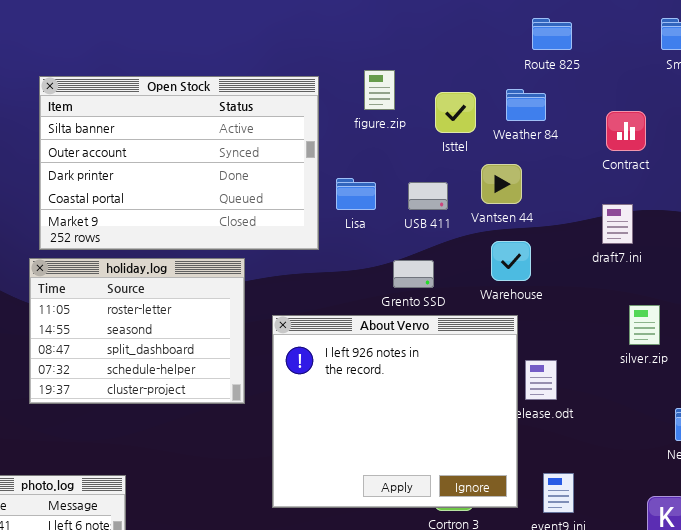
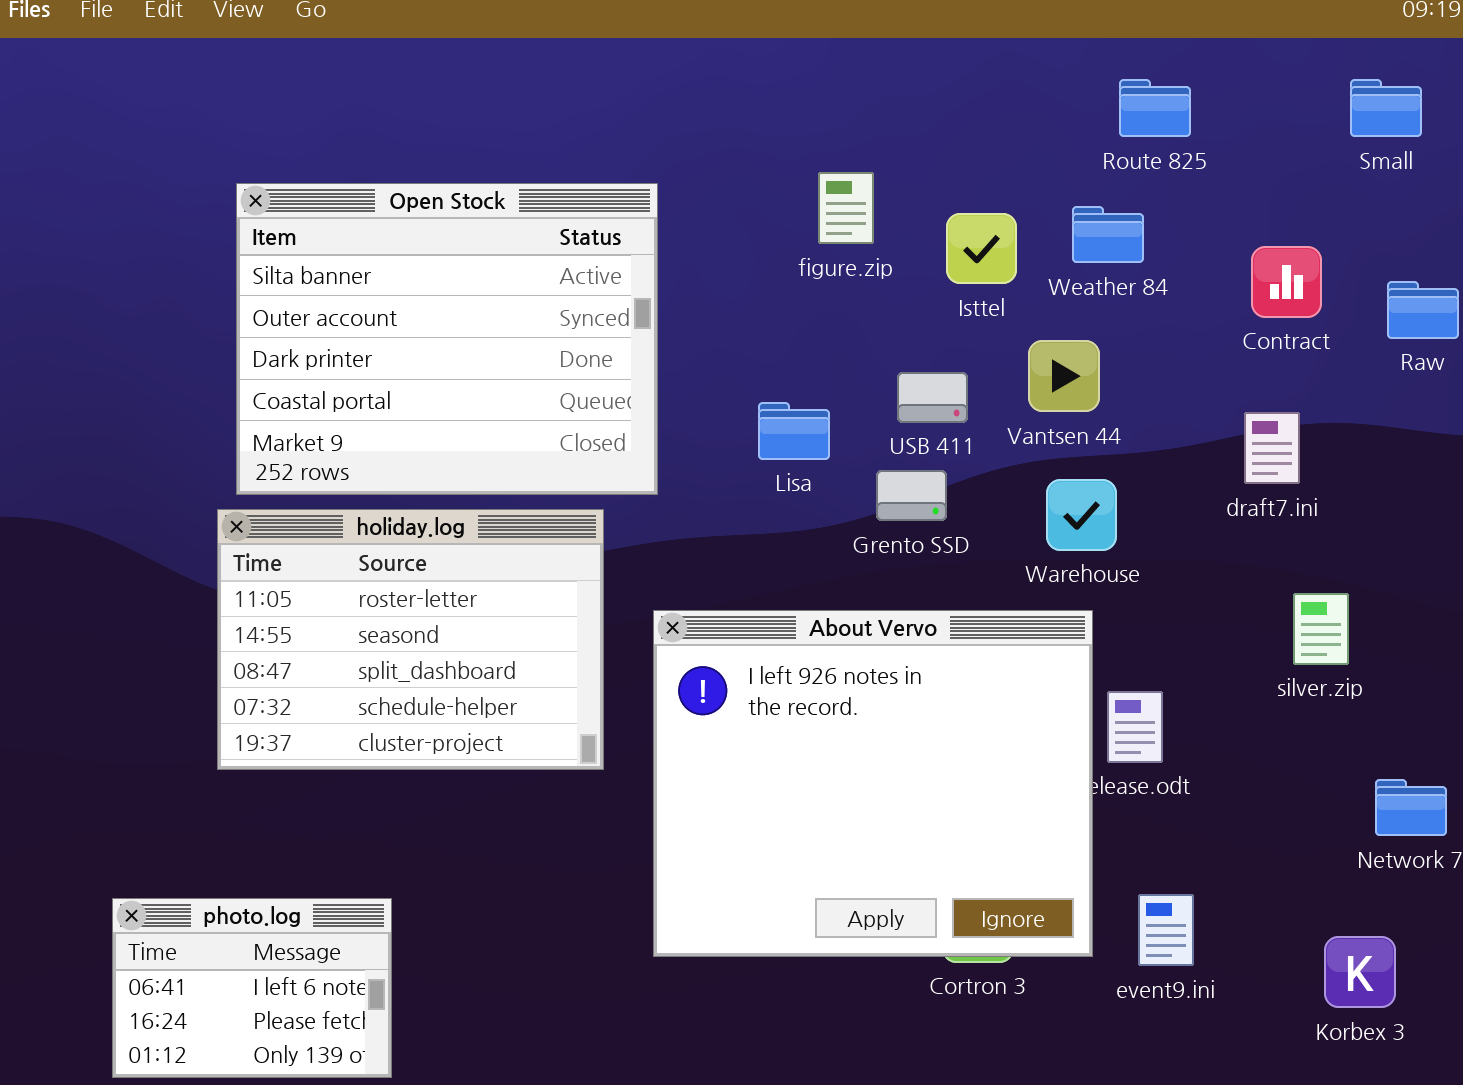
Open Stock: [39,76,319,250] -> [236,183,658,495], resized
Lisa: [336,178,376,210] -> [758,402,830,460], moved
Grento SSD: [393,260,434,288] -> [876,470,947,521], moved

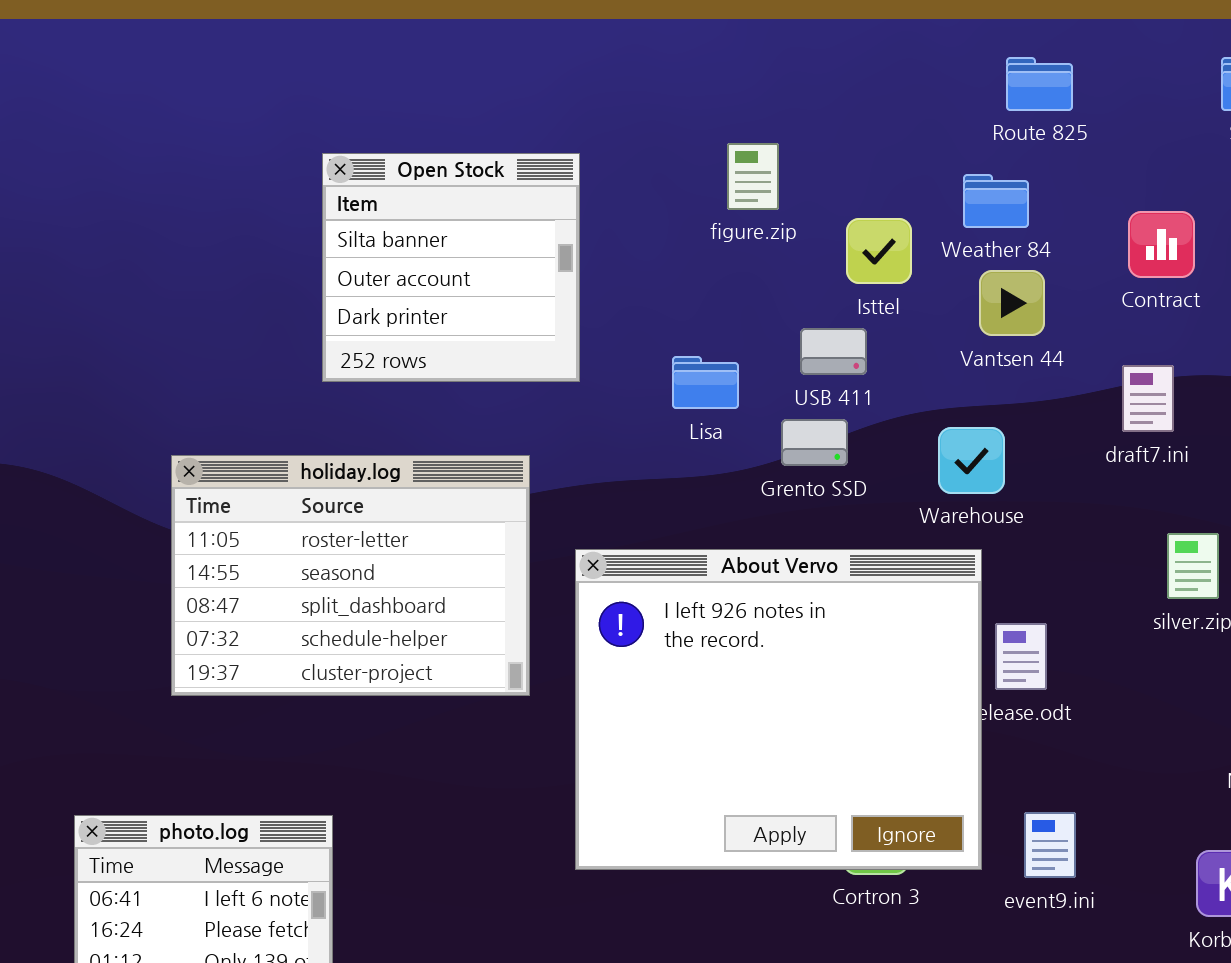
Open Stock: [236,183,658,495] -> [322,153,580,382], resized
Isttel: [946,213,1017,284] -> [846,218,912,284], moved
Vantsen 44: [1028,340,1100,412] -> [979,270,1045,336], moved

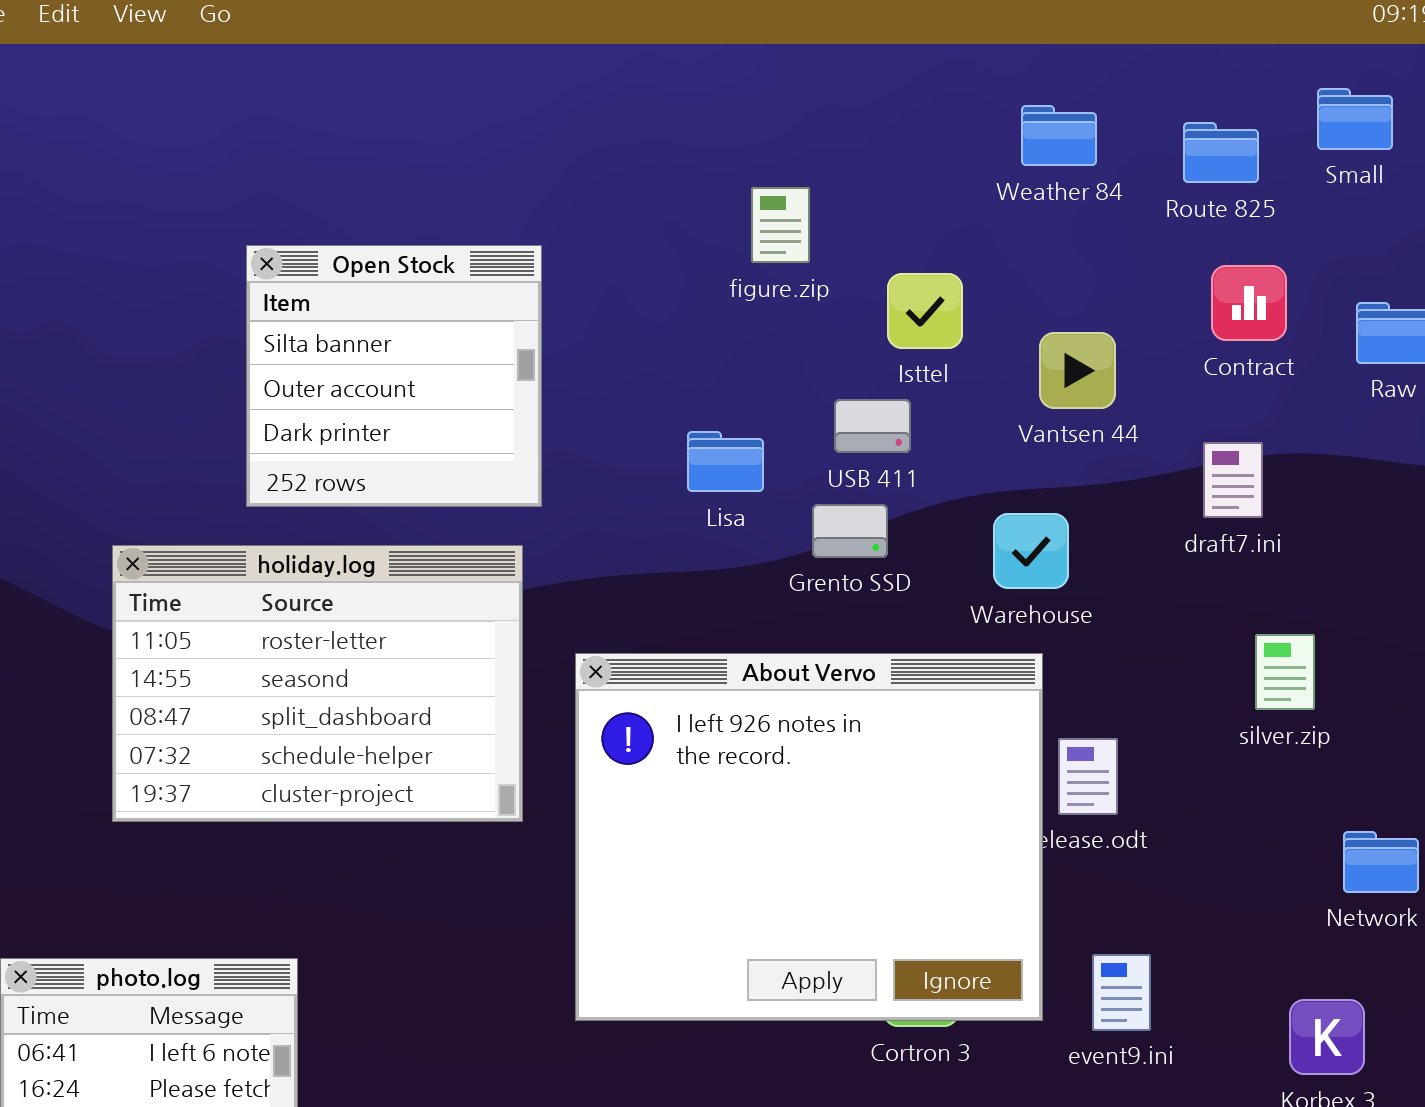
Route 825: [1006,57,1073,111] -> [1183,122,1259,183], moved
Open Stock: [322,153,580,382] -> [246,245,542,507], moved
Weather 84: [963,174,1029,228] -> [1021,105,1097,166], moved

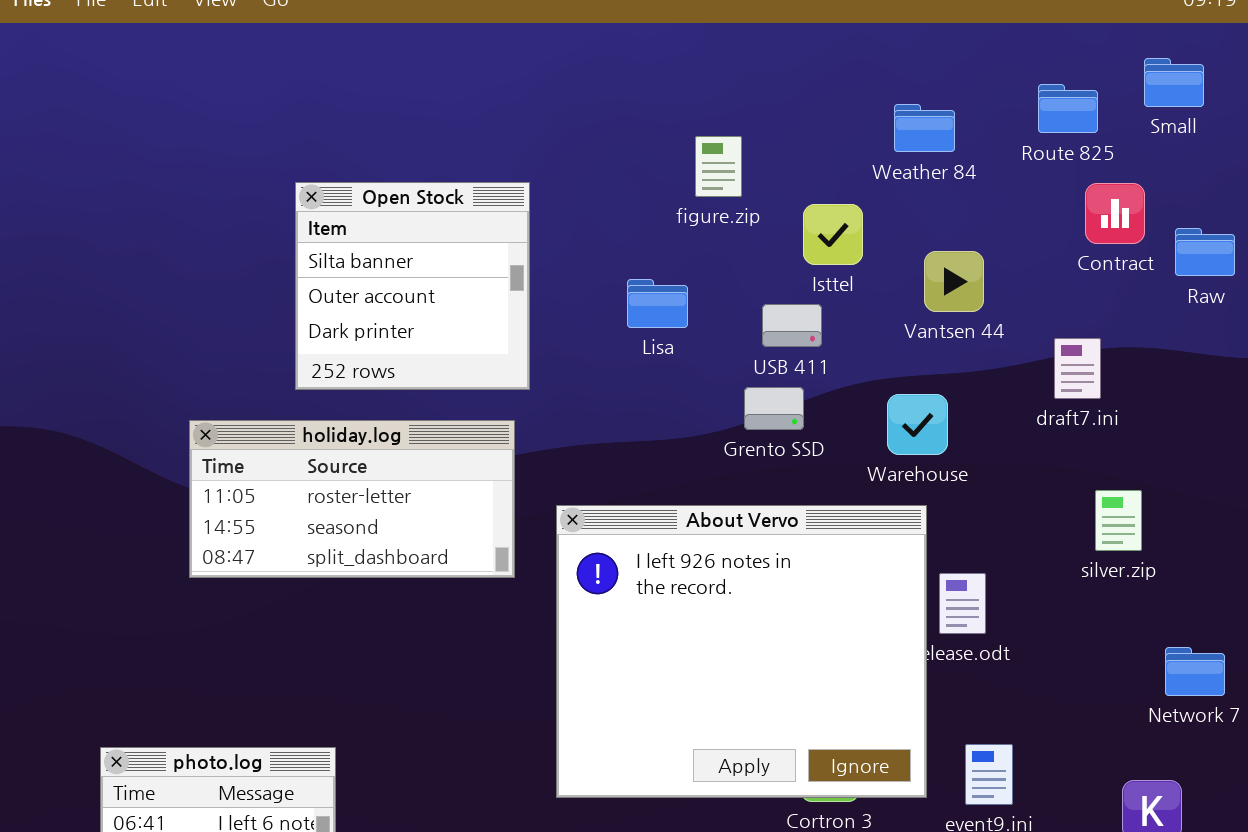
Weather 84: [1021,105,1097,166] -> [894,104,955,152], moved
Contract: [1211,265,1287,341] -> [1085,183,1145,244], moved
Lisa: [687,431,764,492] -> [627,279,688,328], moved
holiday.log: [112,545,523,822] -> [189,420,515,578], resized

